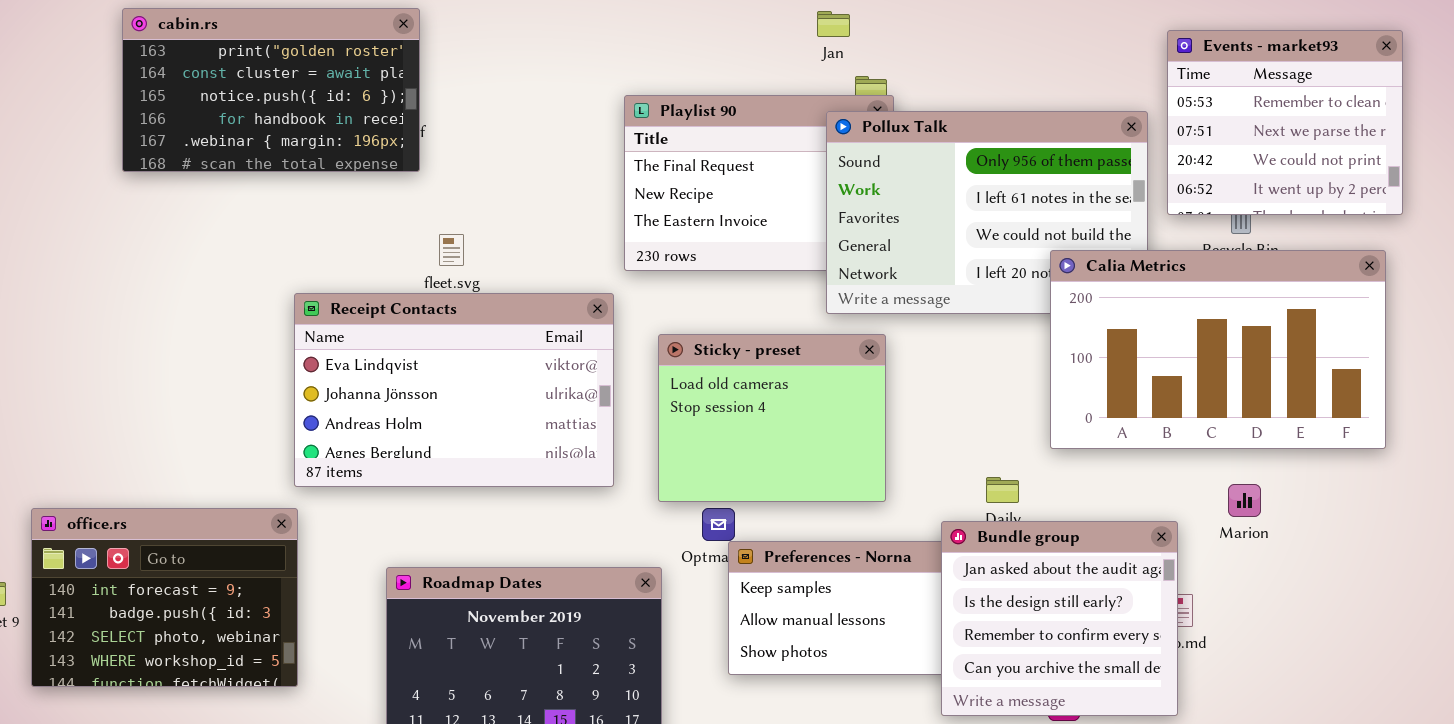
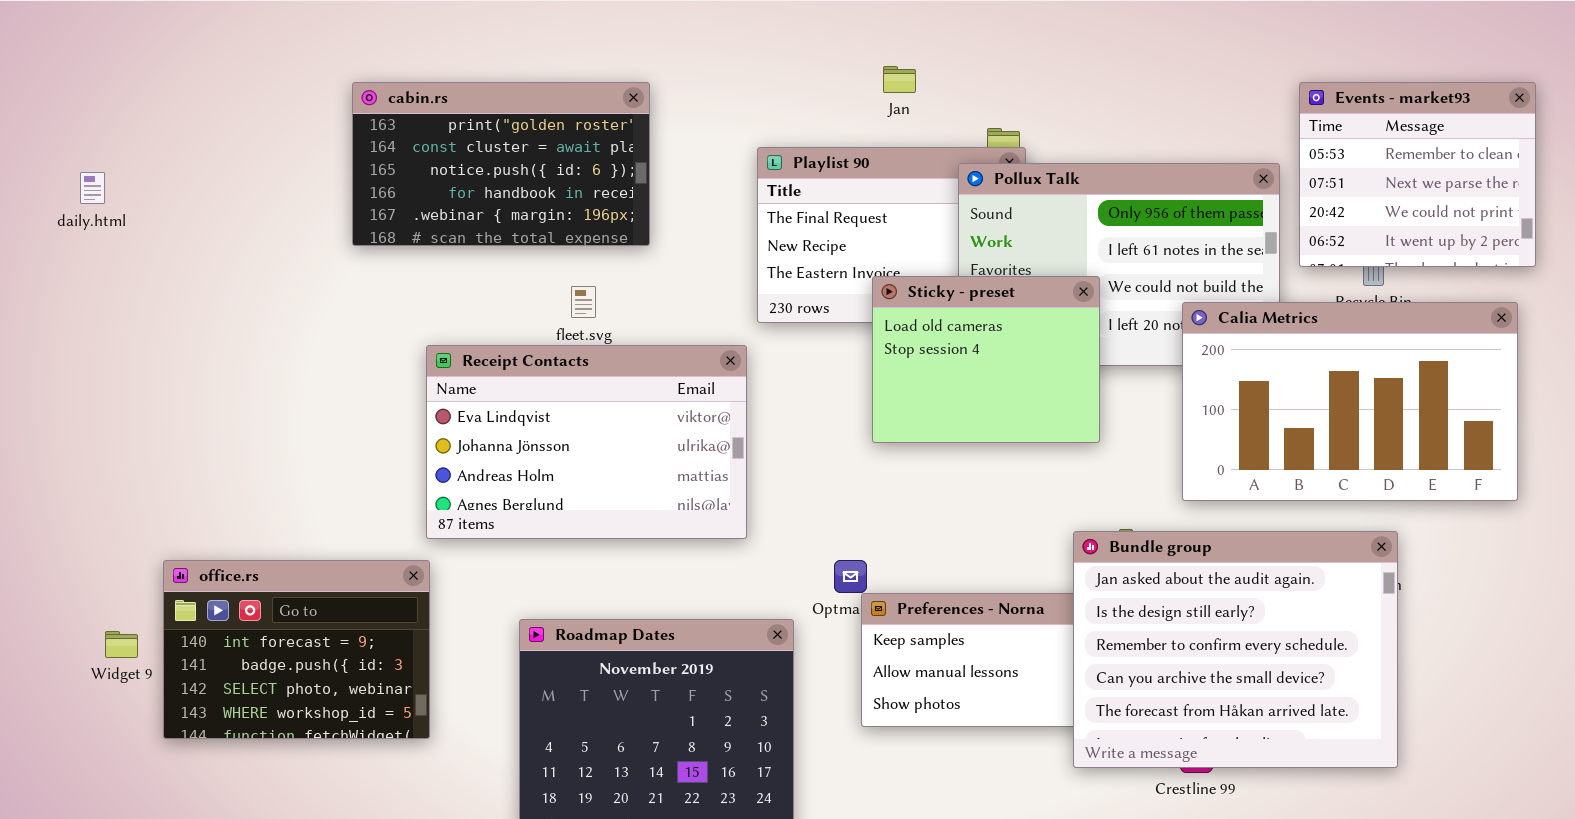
cabin.rs: [122,8,420,172] -> [352,82,650,246], moved
Jan: [817,11,850,37] -> [883,66,916,93], moved
Sticky - preset: [658,334,886,502] -> [872,276,1100,443], moved
Bundle group: [941,521,1178,716] -> [1073,531,1398,768], resized

